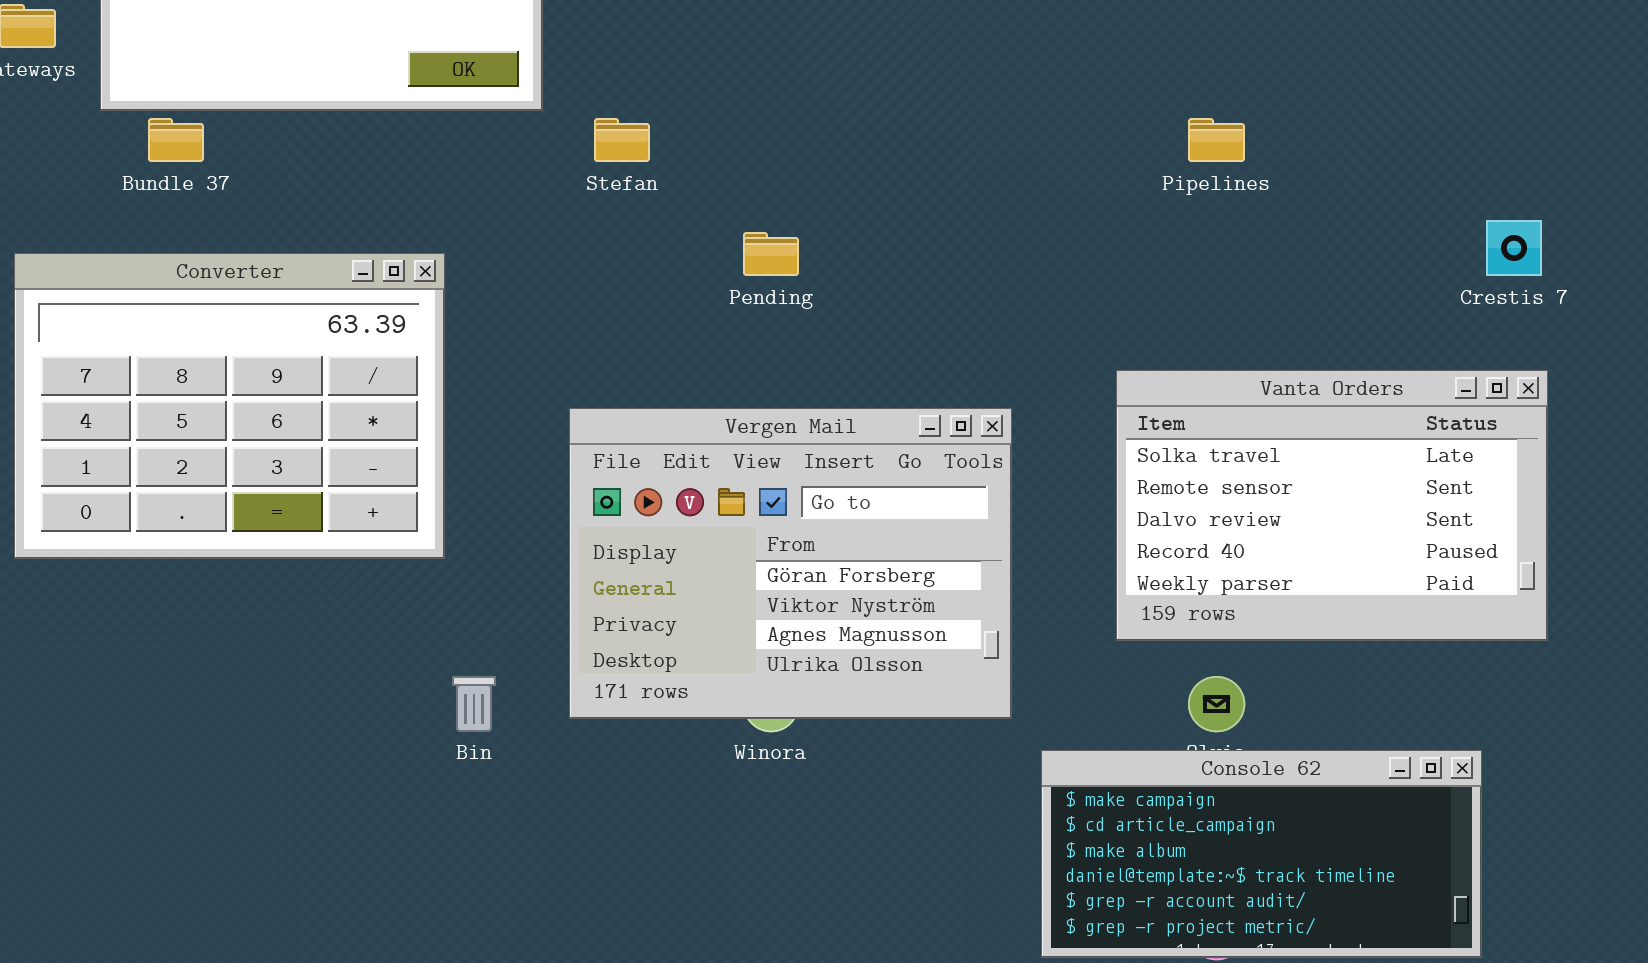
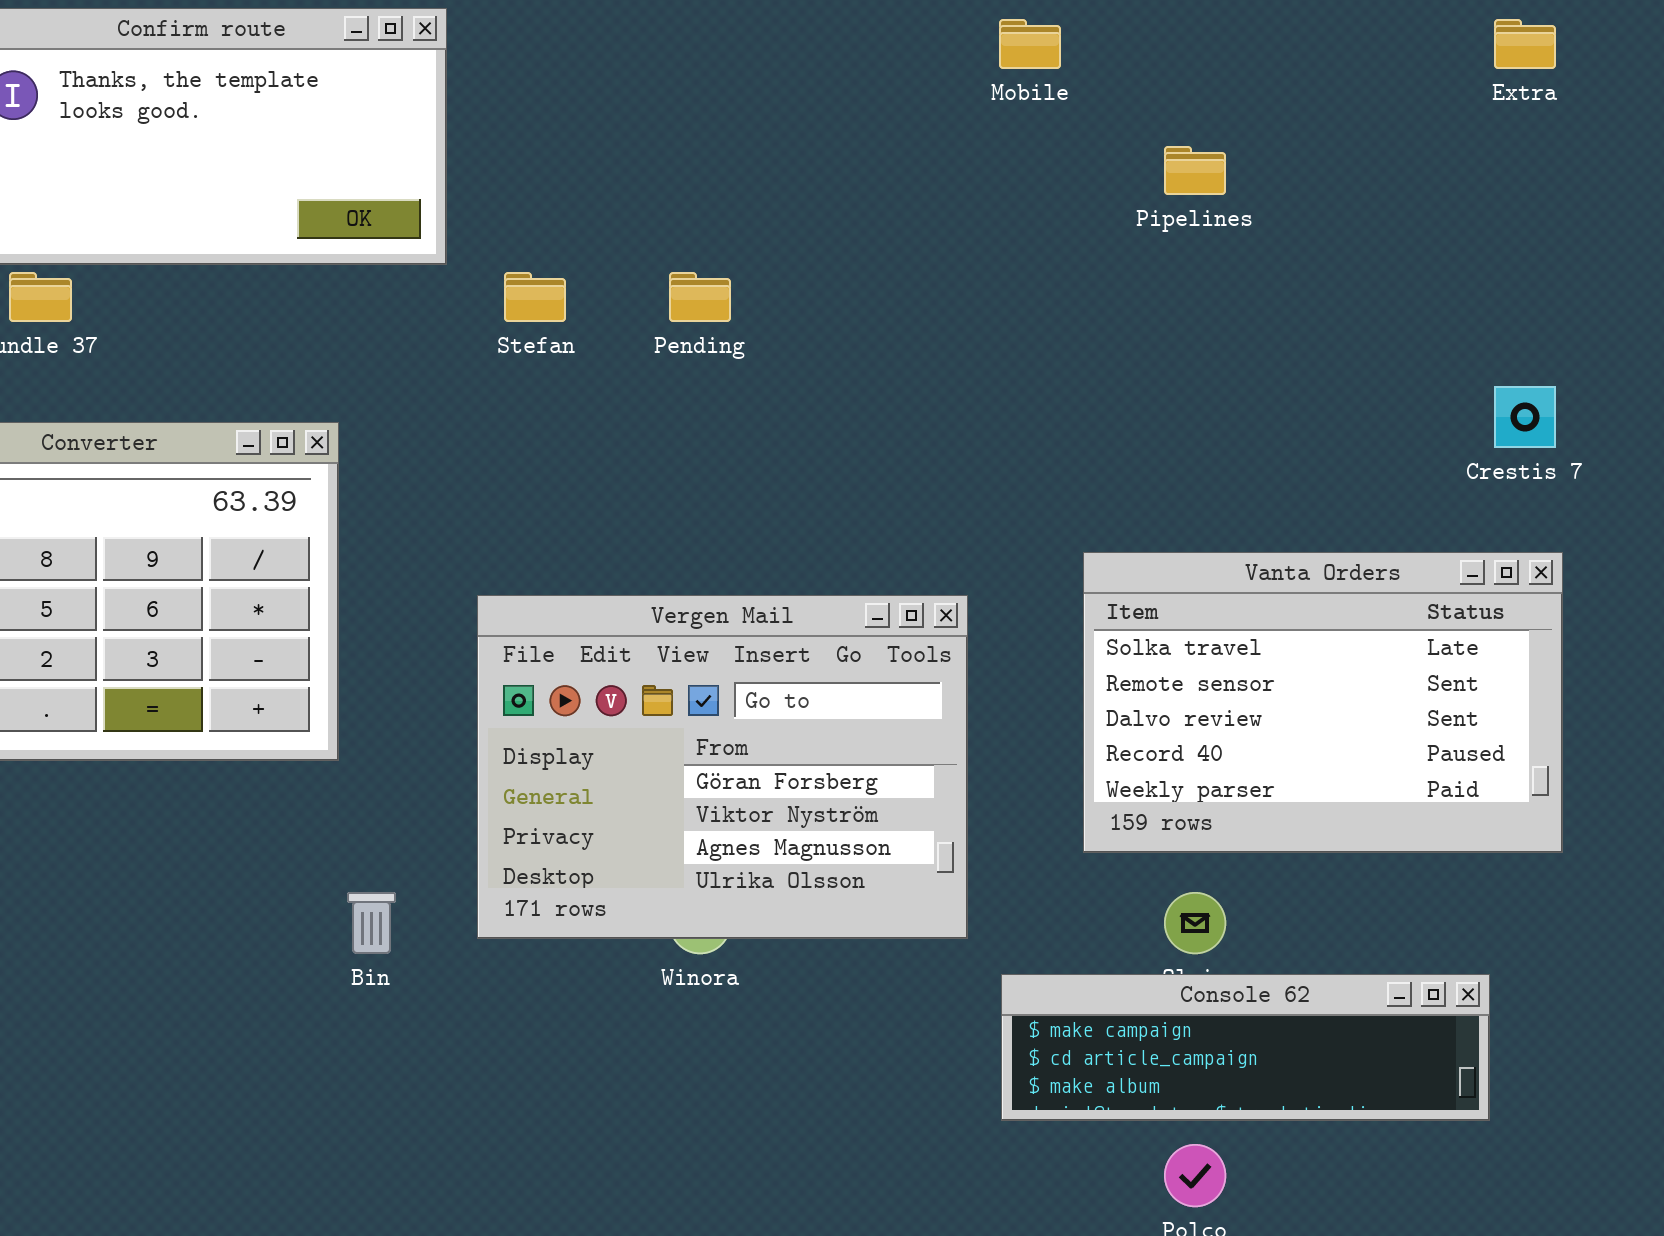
Pipelines: [1188,118,1245,162] -> [1164,146,1226,195], moved
Pending: [743,232,799,276] -> [669,272,731,322], moved
Console 62: [1041,750,1482,958] -> [1001,974,1490,1121], resized

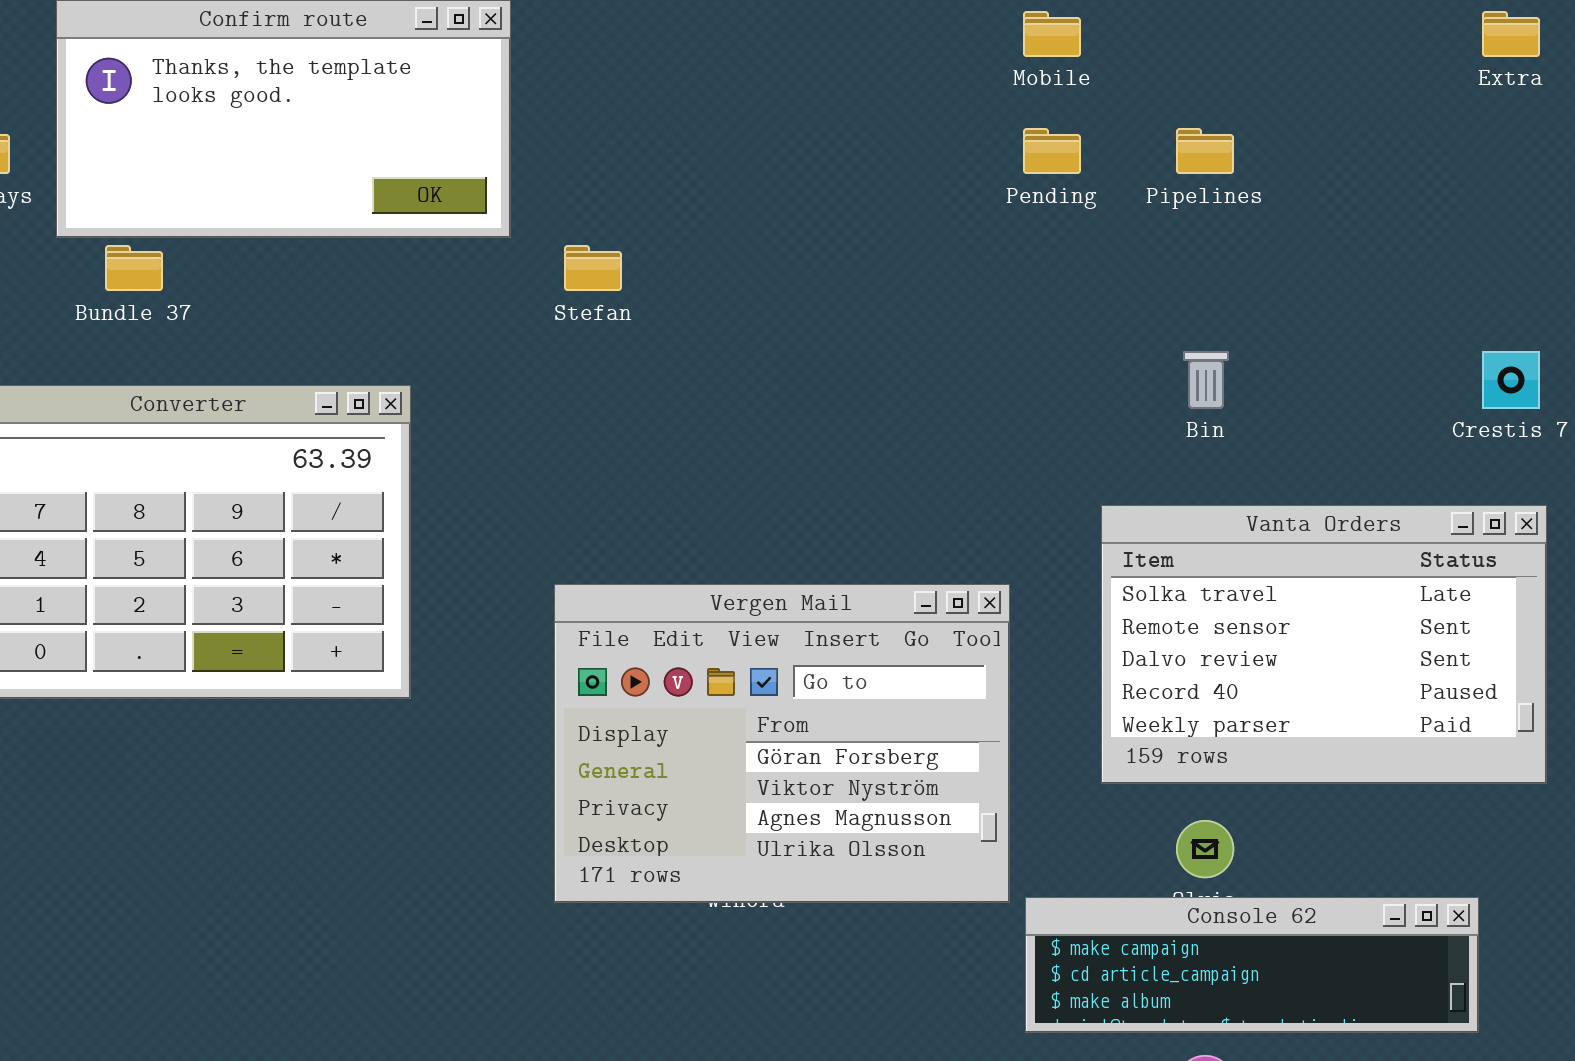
Pending: [669,272,731,322] -> [1023,128,1081,174], moved
Vergen Mail: [477,595,968,939] -> [554,584,1010,903], moved
Bin: [347,892,396,954] -> [1183,351,1229,409], moved

